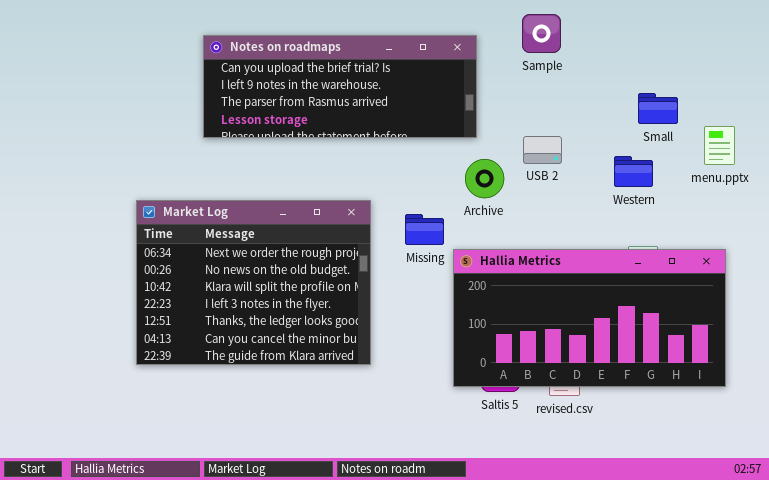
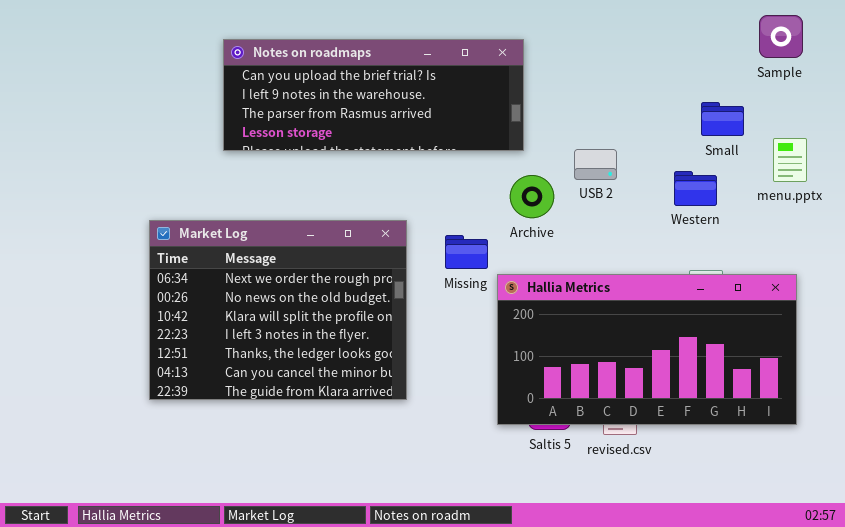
Sample: [522,14,561,53] -> [759,15,803,58], moved

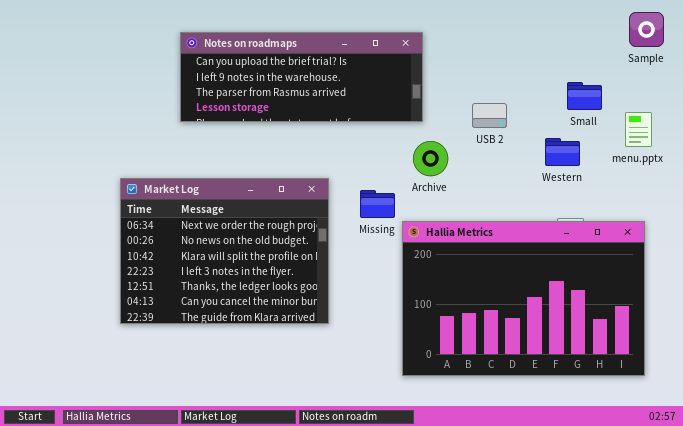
Sample: [759,15,803,58] -> [629,12,664,47], moved
USB 2: [574,149,617,180] -> [472,103,507,128], moved
Hallia Metrics: [497,274,797,425] -> [402,221,645,376], resized

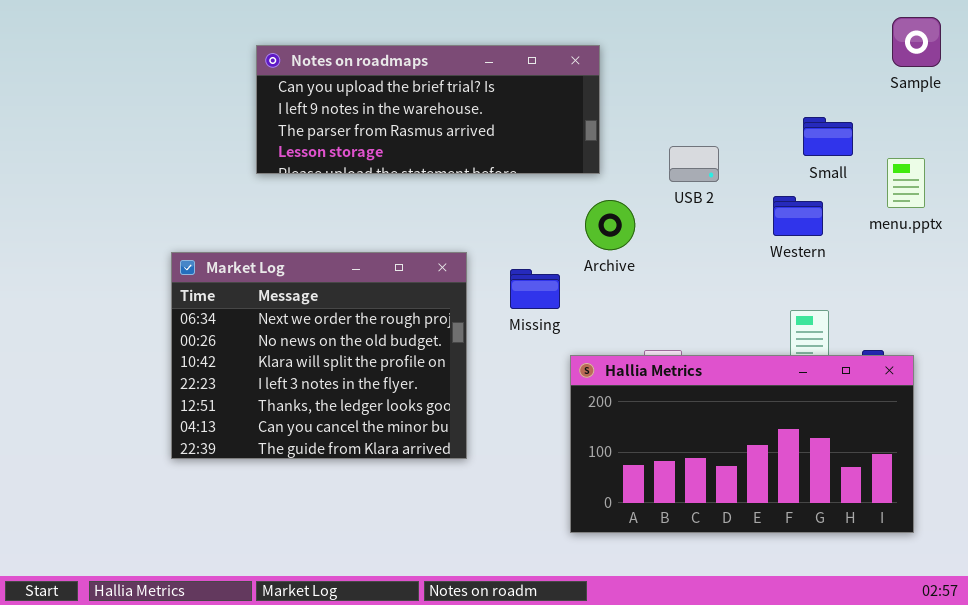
Hallia Metrics: [402,221,645,376] -> [570,355,914,533], resized

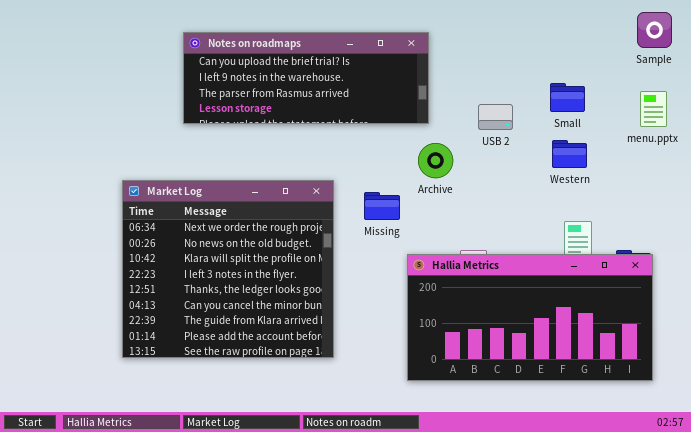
Small: [803,117,853,156] -> [550,83,585,112], moved
menu.pptx: [887,158,925,208] -> [640,91,667,127], moved
Market Log: [171,252,467,459] -> [122,180,334,358], resized

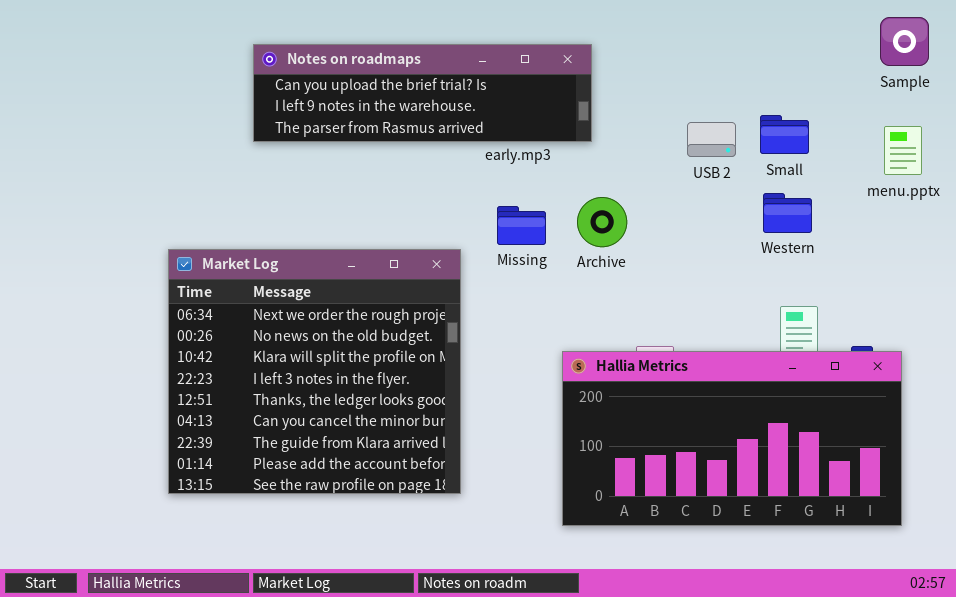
Notes on roadmaps: [183,32,429,124] -> [253,44,592,142], resized
USB 2: [478,104,513,130] -> [687,122,736,157], moved
Missing: [364,192,400,220] -> [497,206,546,245], moved

